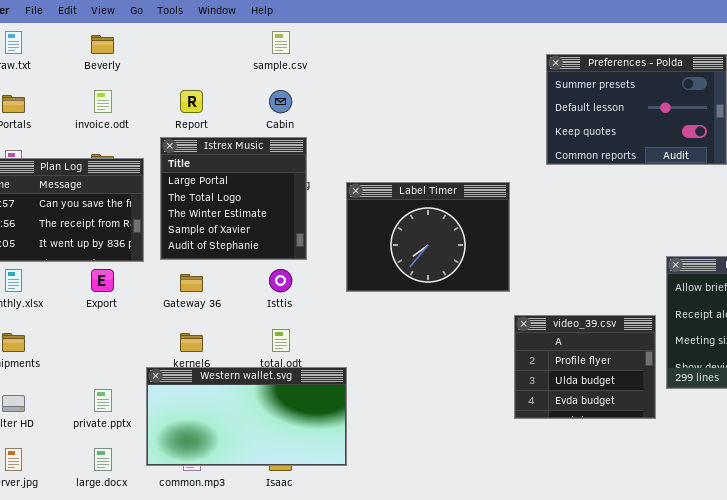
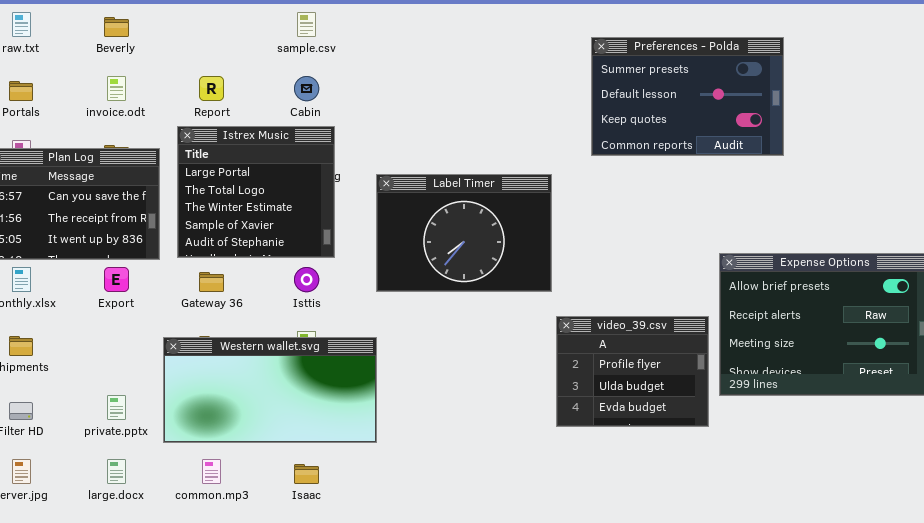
Western wallet.svg: [146,367,347,466] -> [163,337,377,443], moved

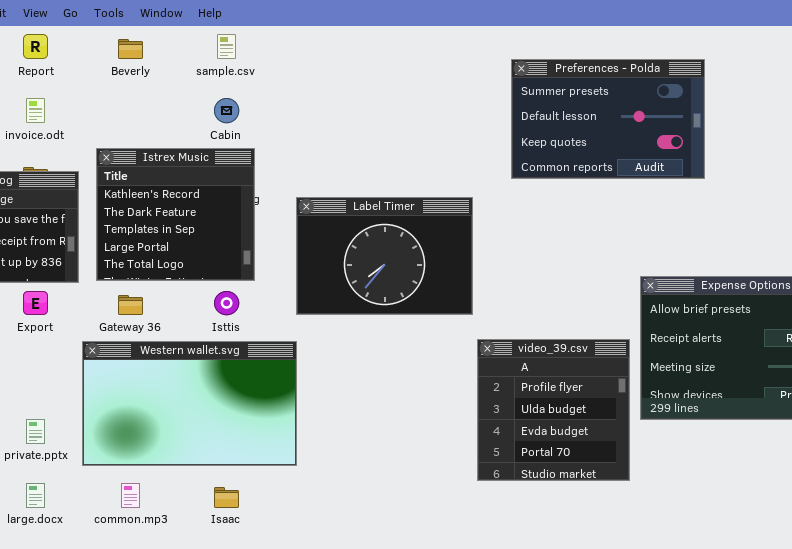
Beverly: [104,17,129,37] -> [118,39,143,59], moved
Report: [199,76,224,101] -> [23,34,48,59], moved
Istrex Music: [177,126,335,258] -> [96,148,255,281], scrolled up 3 rows
video_39.csv: [556,316,709,427] -> [477,339,630,481], resized
Western wallet.svg: [163,337,377,443] -> [82,341,297,466], resized

